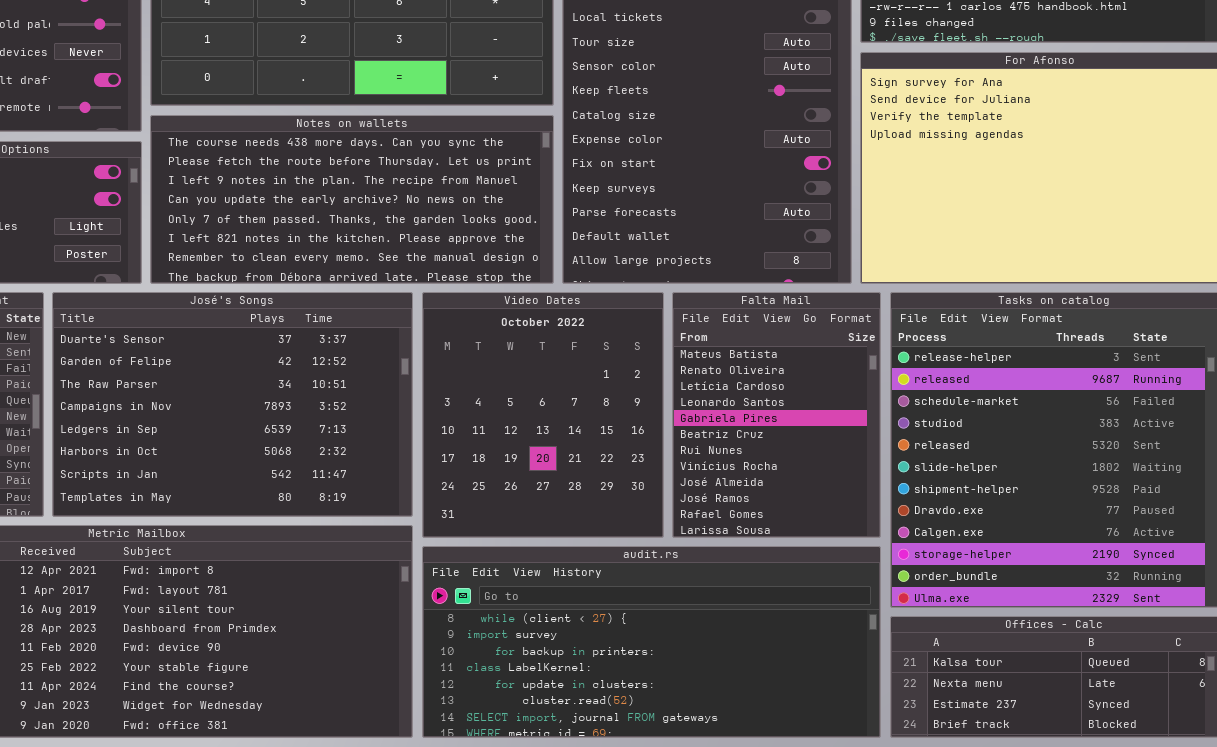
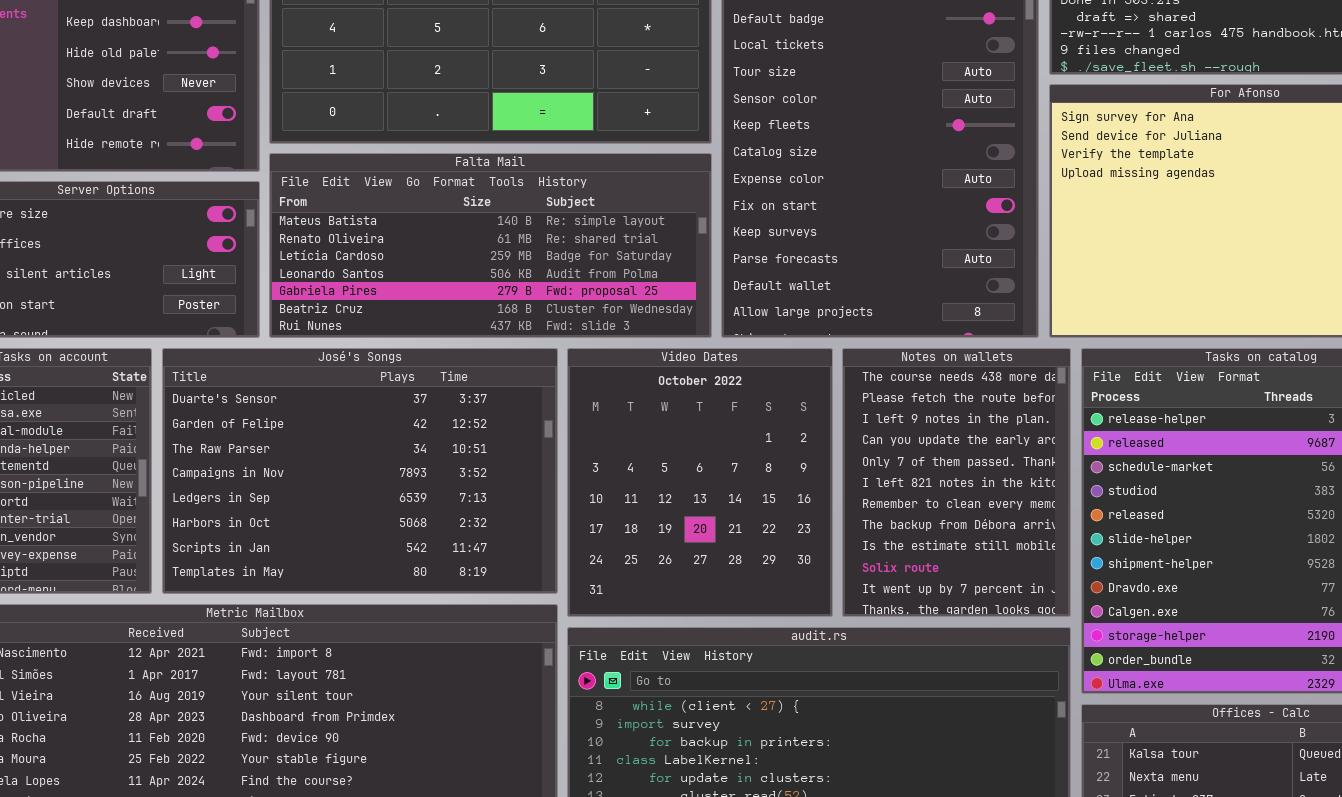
Notes on wallets: [150,115,554,284] -> [842,348,1071,617], moved, resized
Falta Mail: [672,292,881,538] -> [269,153,712,338], moved, resized

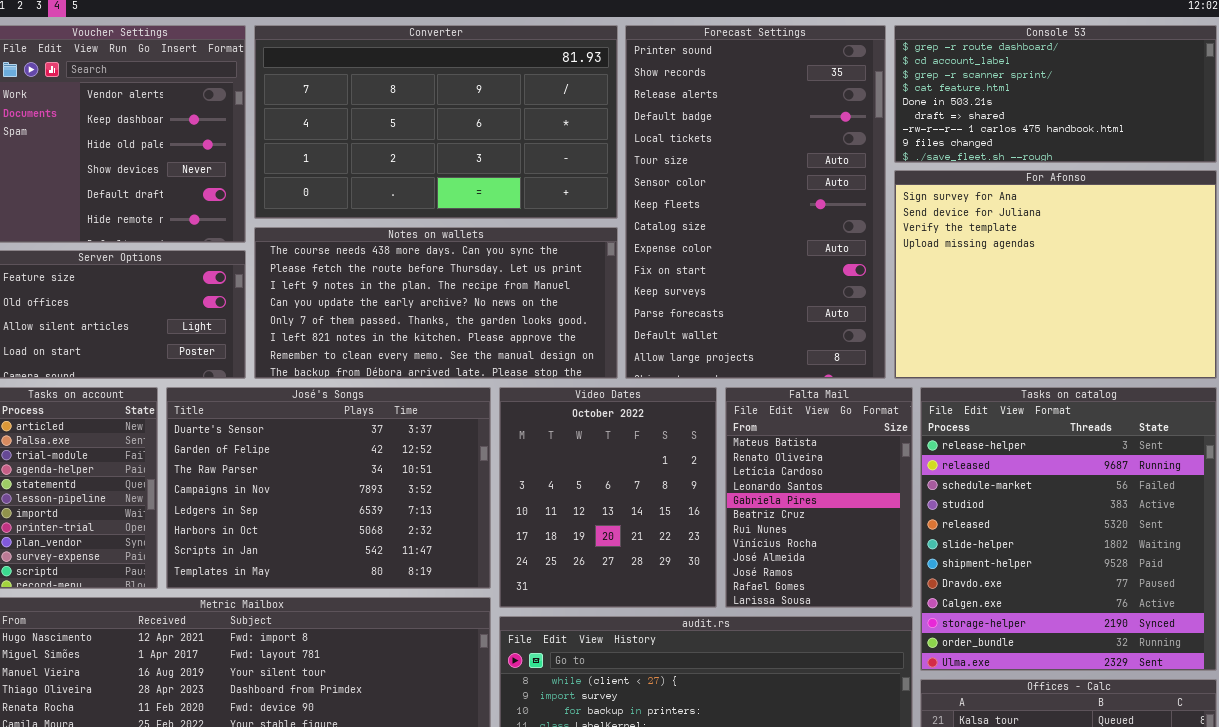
Falta Mail: [269,153,712,338] -> [725,387,913,608], moved, resized
Notes on wallets: [842,348,1071,617] -> [254,227,618,379], moved, resized

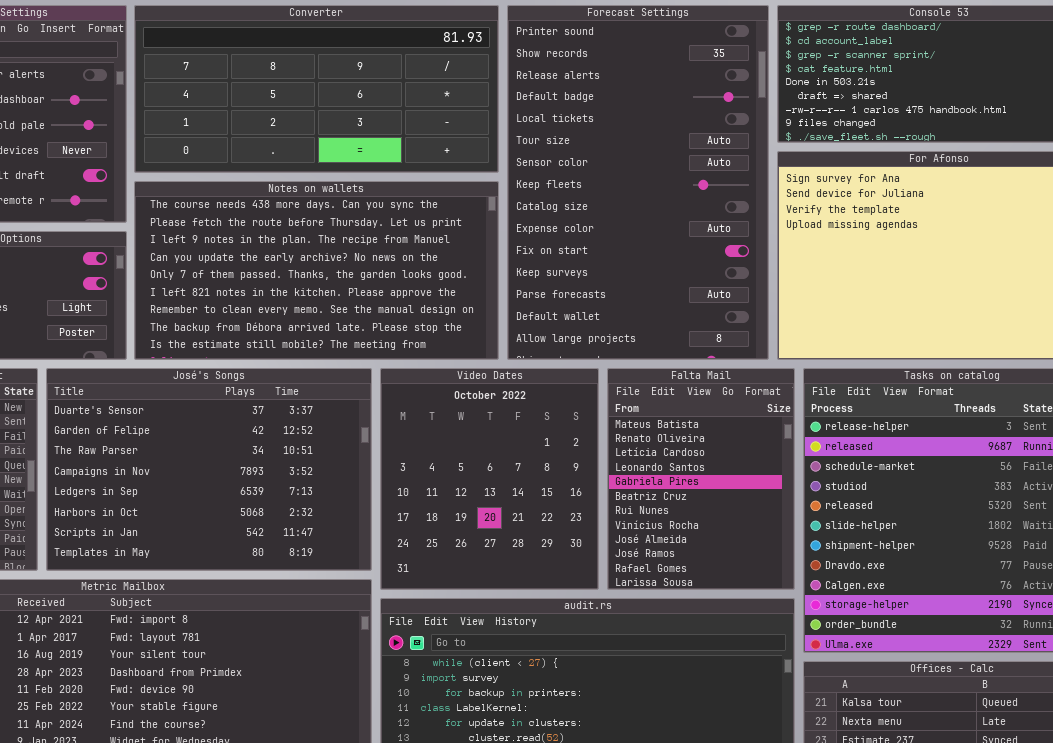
Converter: [254,25,618,219] -> [134,5,499,173], resized
Notes on wallets: [254,227,618,379] -> [134,181,499,360], resized

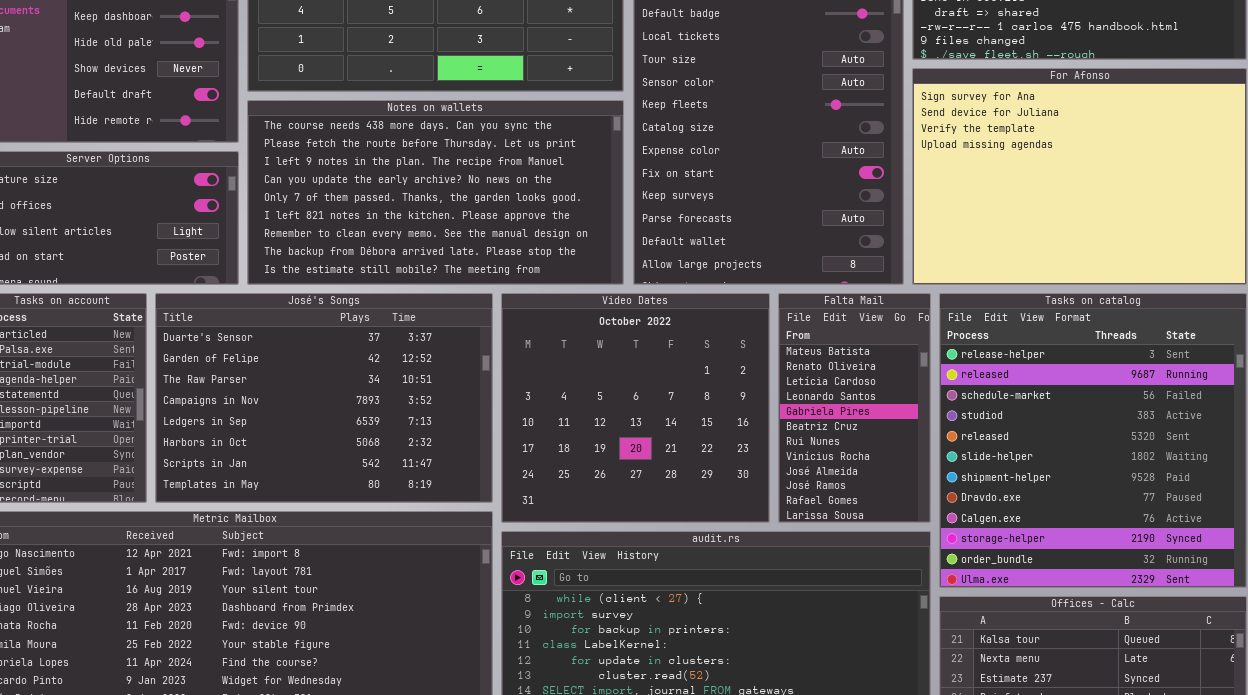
Video Dates: [380,368,599,590] -> [501,293,770,523], resized
Falta Mail: [607,368,795,590] -> [778,293,931,523], resized

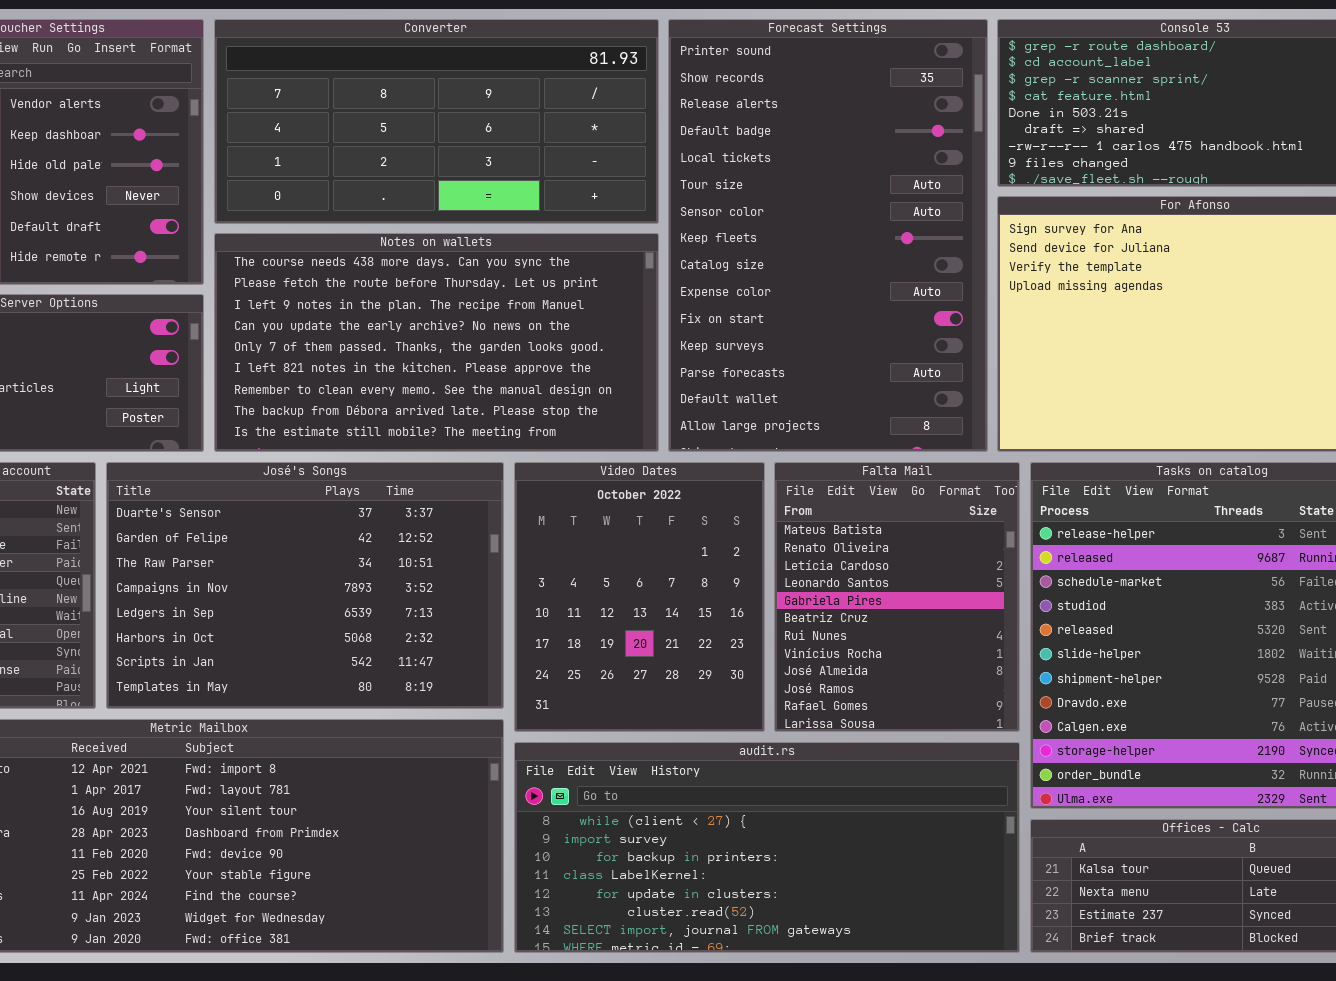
Video Dates: [501,293,770,523] -> [514,462,765,732], resized
Falta Mail: [778,293,931,523] -> [774,462,1020,732], resized

